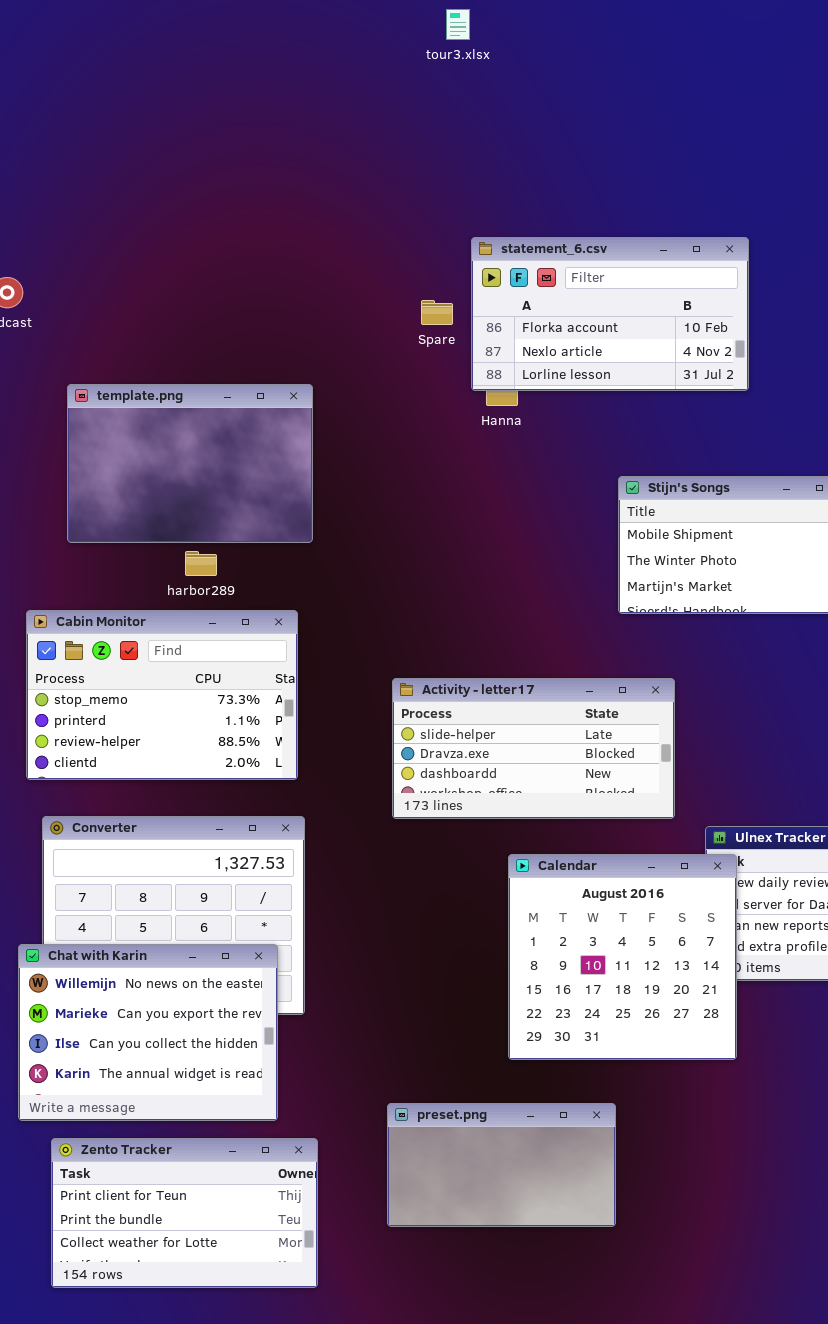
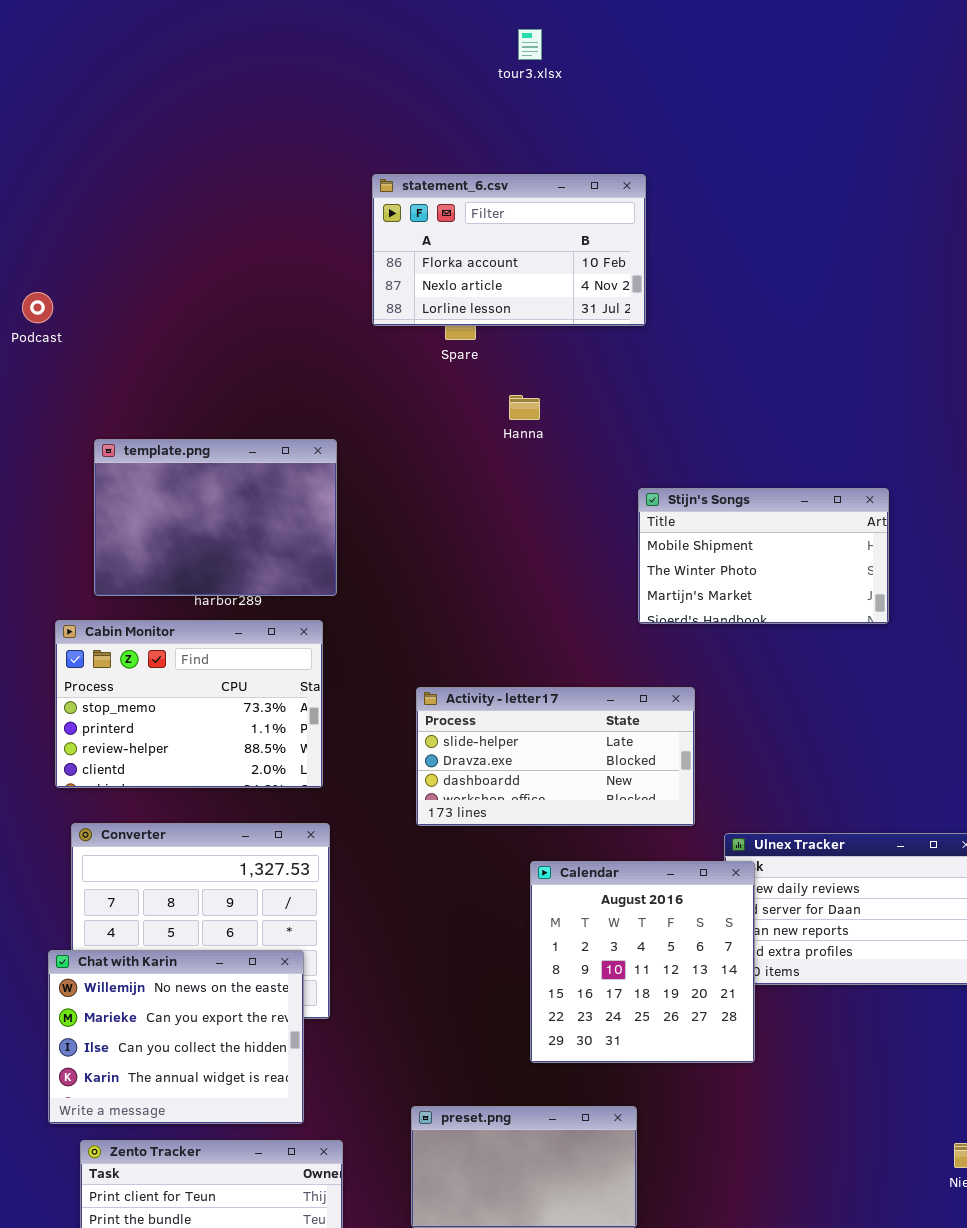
tour3.xlsx: [446,9,470,40] -> [518,29,542,60], moved
statement_6.csv: [471,237,749,391] -> [372,174,646,326], moved
template.png: [67,384,313,543] -> [94,439,337,596], moved

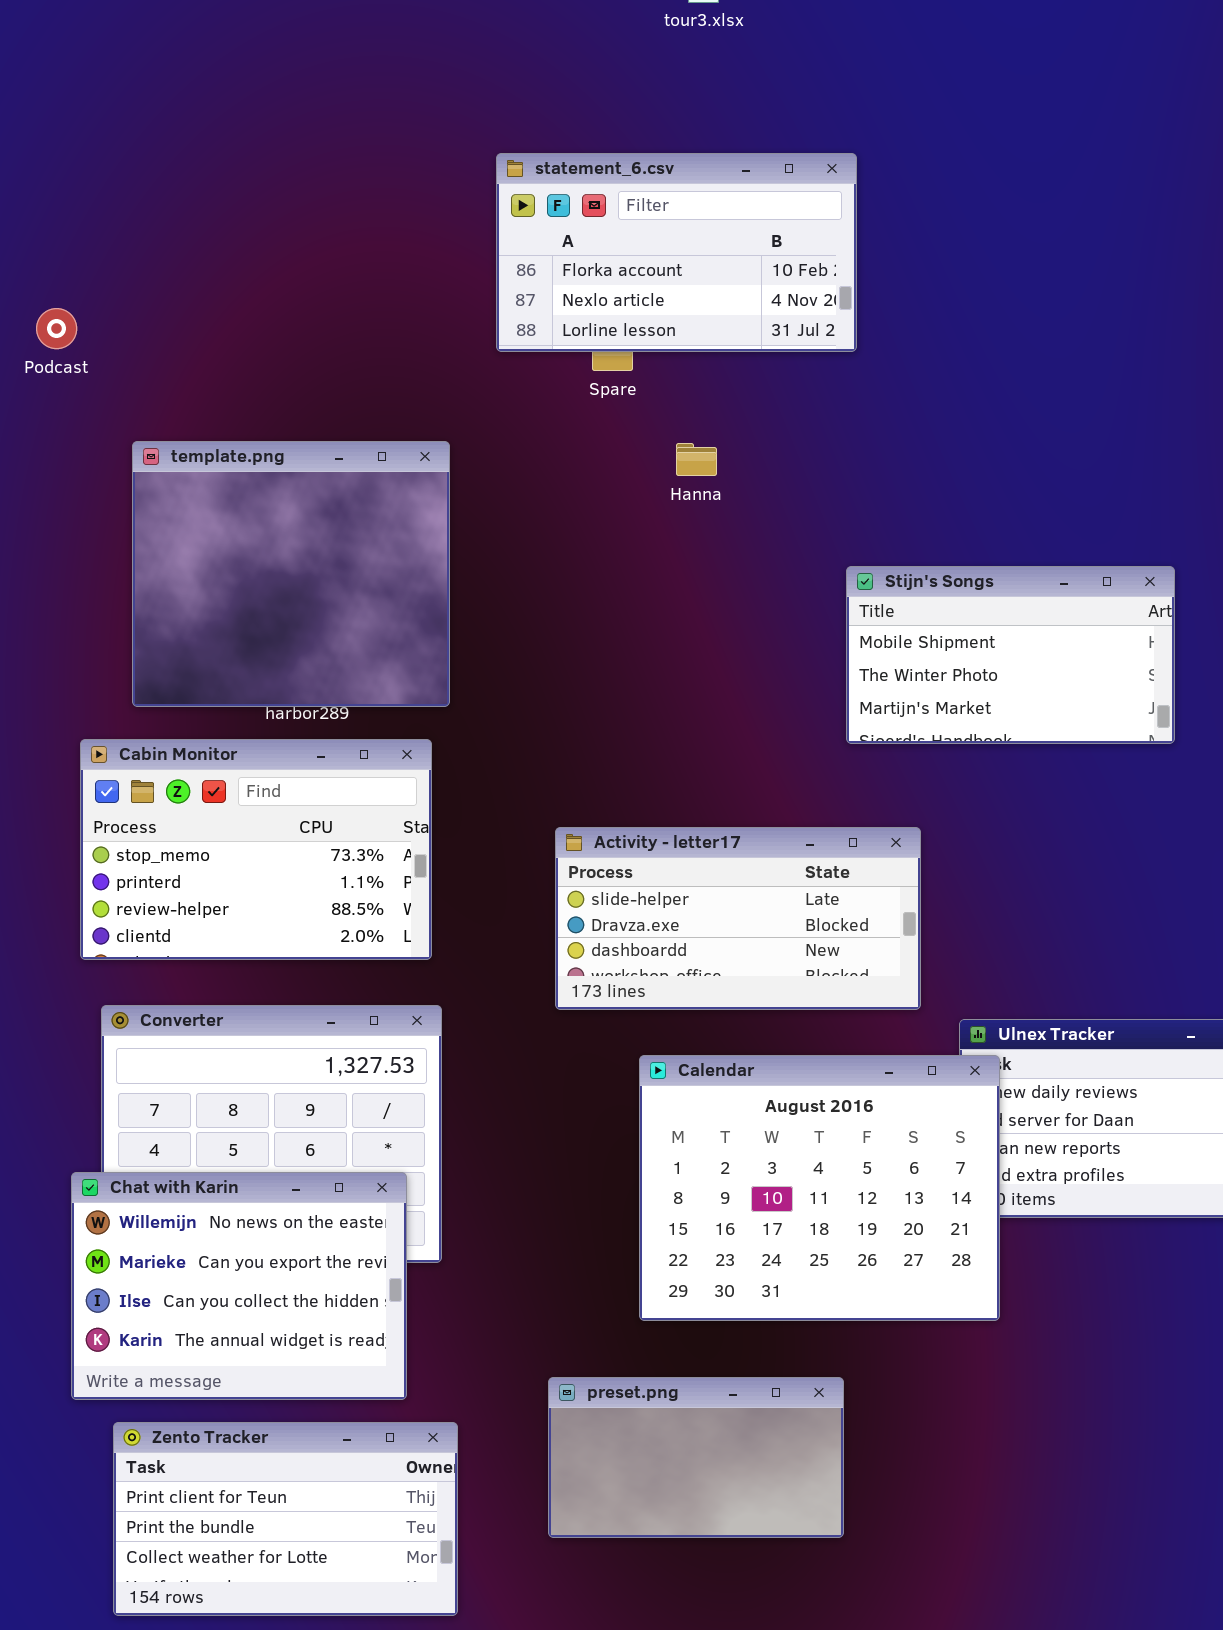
template.png: [94,439,337,596] -> [132,441,450,707], resized
Calendar: [530,861,755,1063] -> [639,1055,1000,1321], resized

